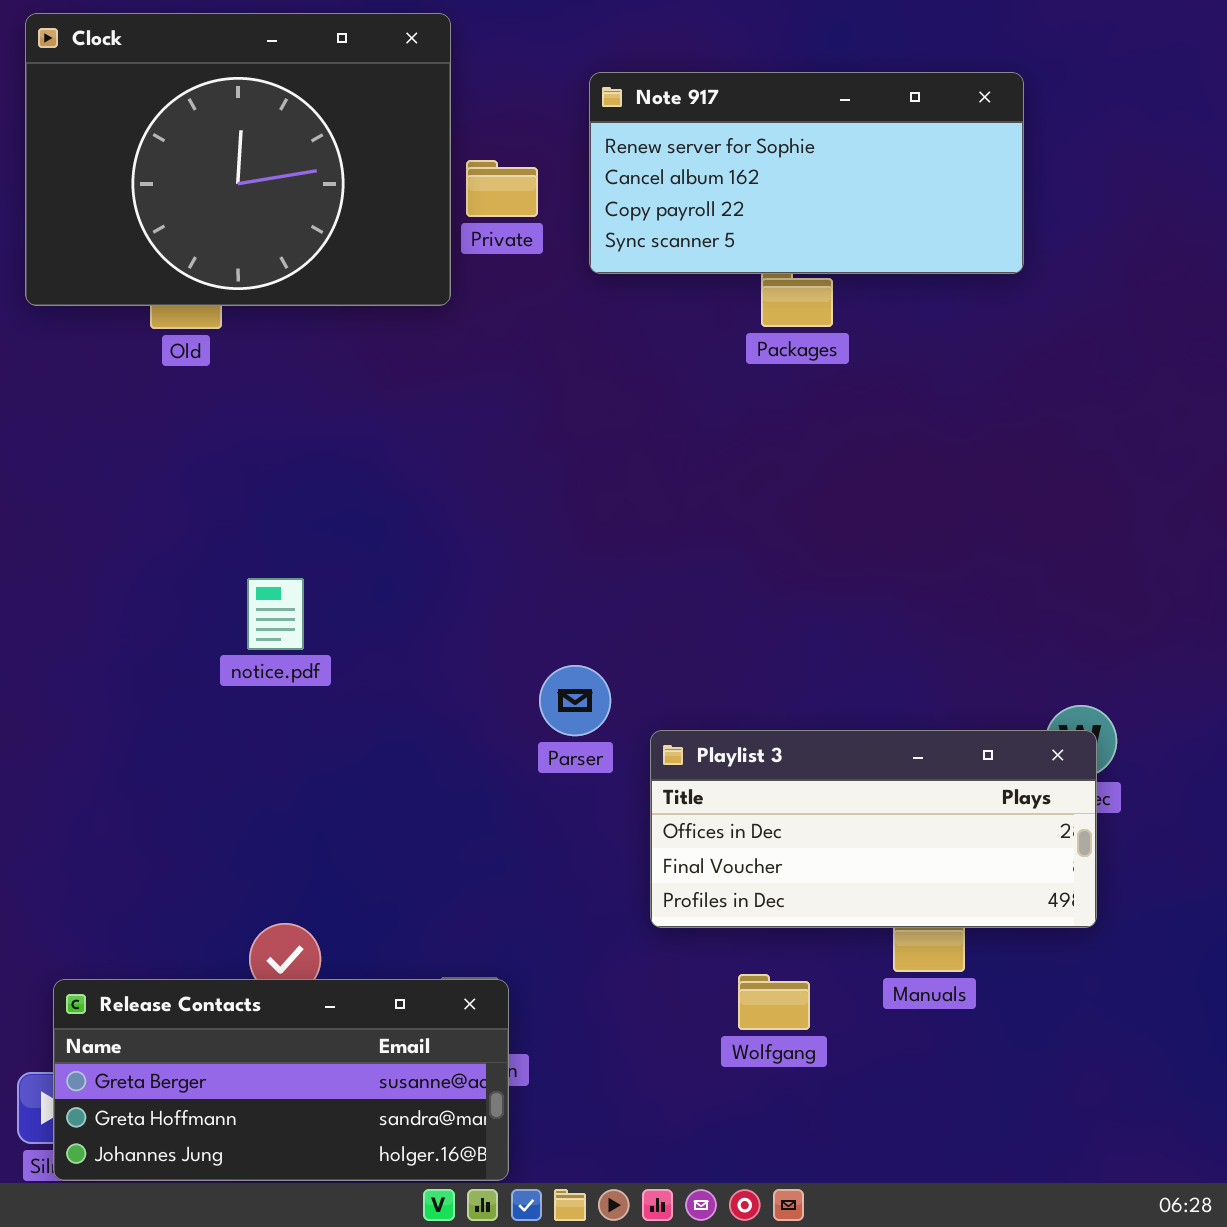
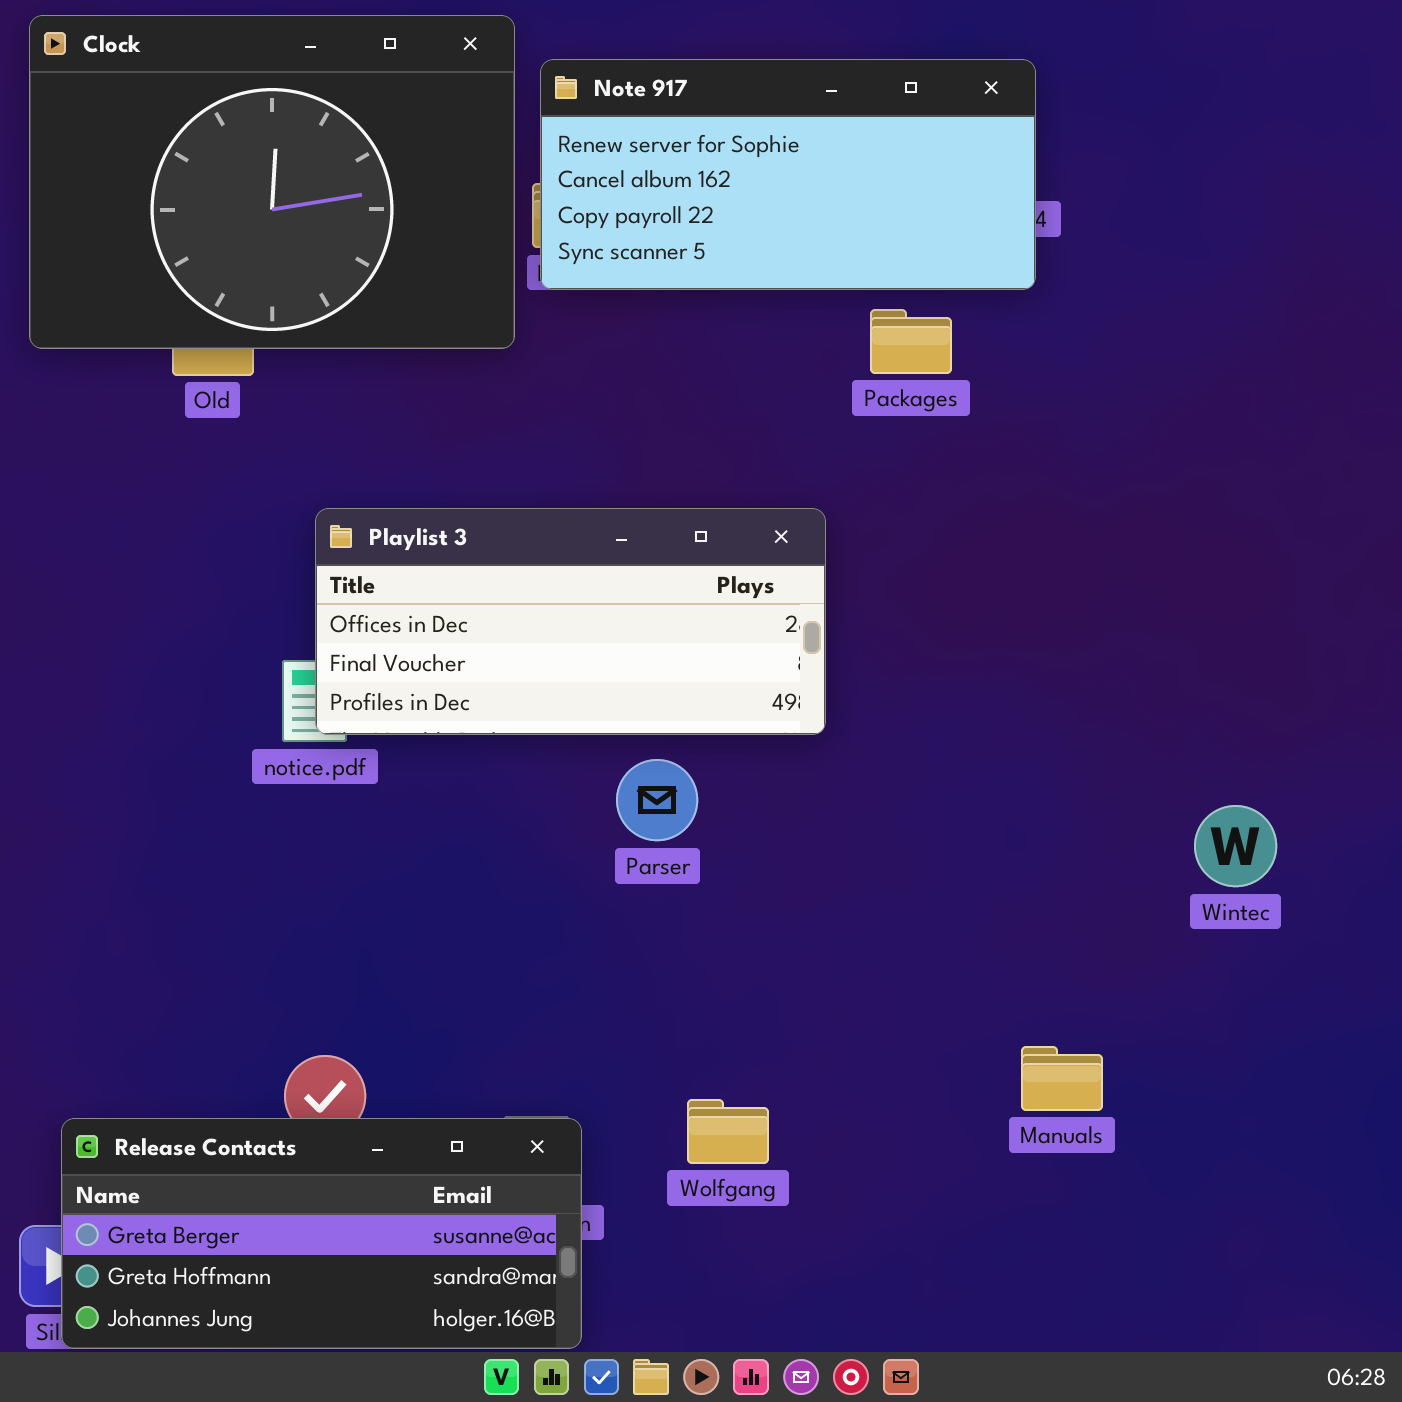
Note 917: [589,72,1024,274] -> [540,59,1036,290], moved
Playlist 3: [650,730,1097,928] -> [315,508,826,735], moved
Wolfgang: [738,974,810,1030] -> [687,1099,769,1164], moved

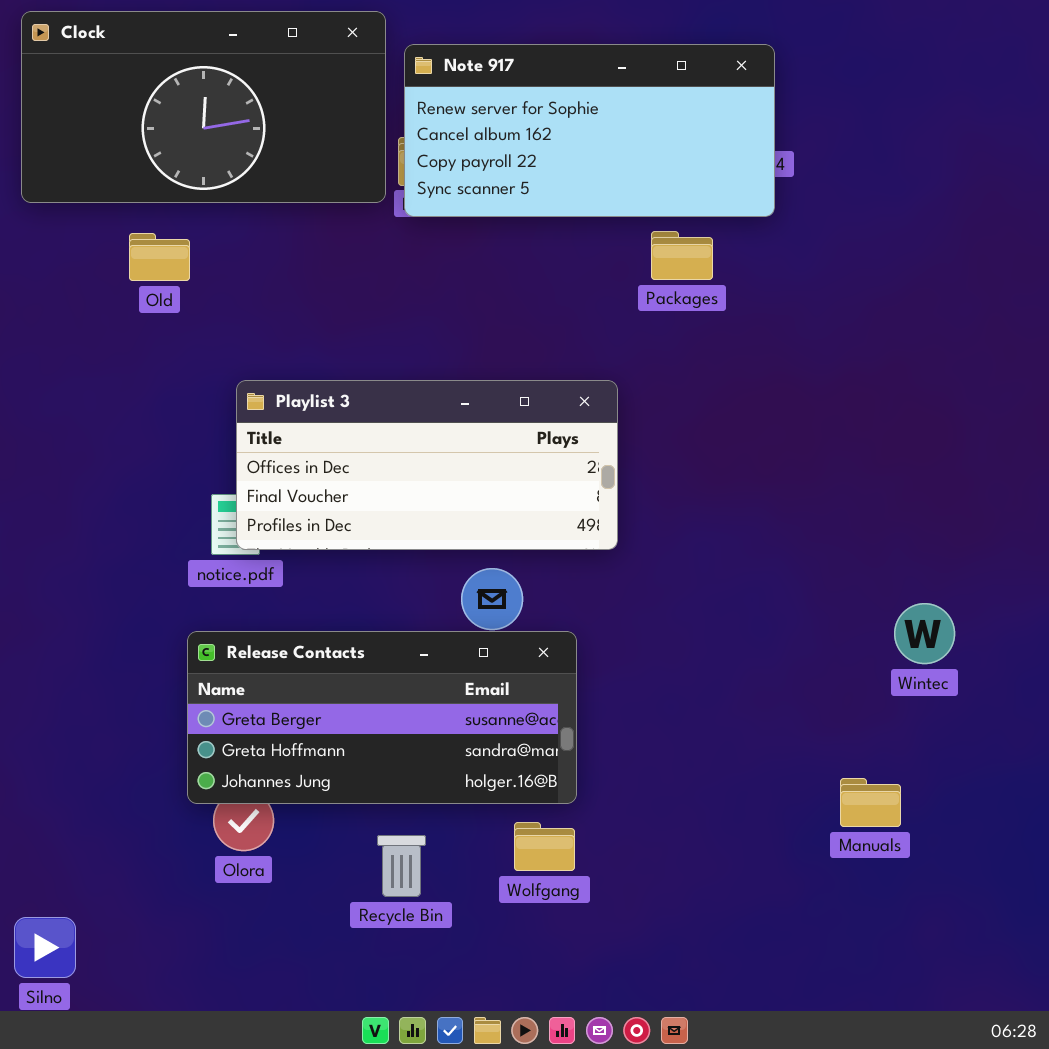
Clock: [29,15,515,349] -> [21,11,386,203], resized
Manuals: [1021,1046,1103,1111] -> [840,778,901,827], moved
Release Contacts: [61,1118,582,1349] -> [187,631,577,804], moved

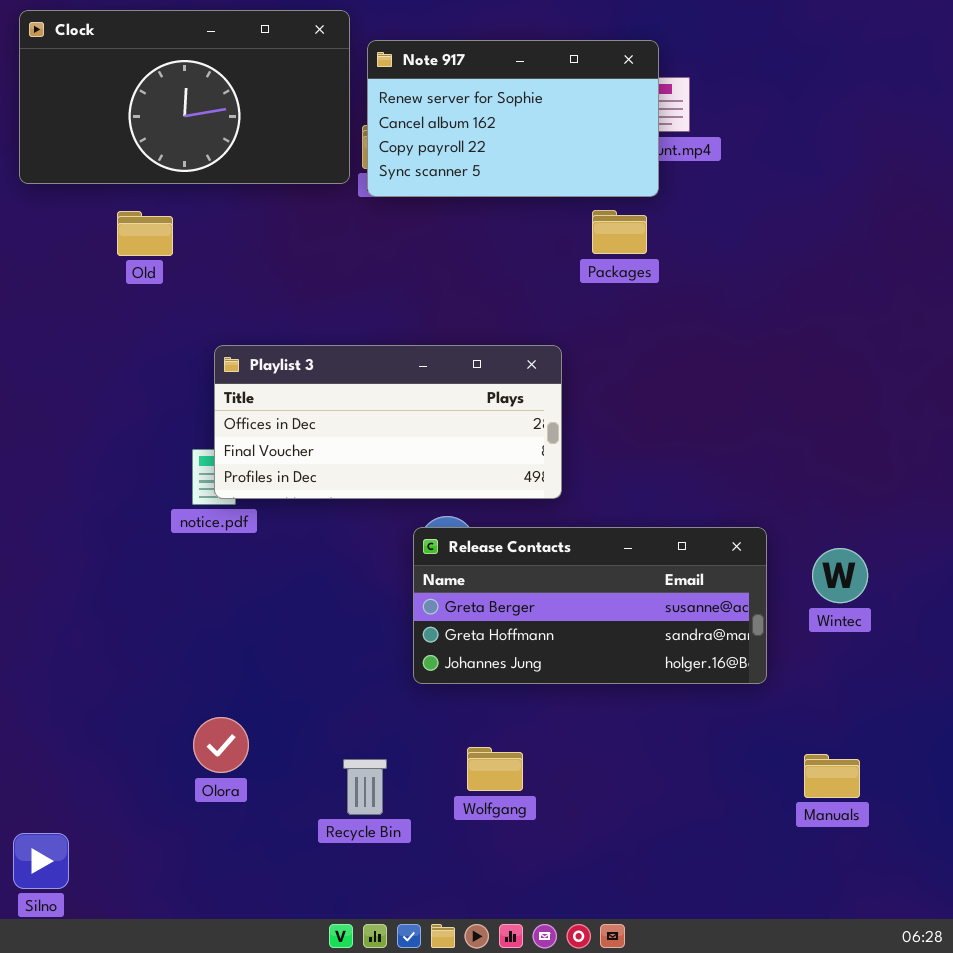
Note 917: [404,44,775,217] -> [367,40,659,197], resized
Release Contacts: [187,631,577,804] -> [413,527,767,684], moved
Manuals: [840,778,901,827] -> [804,754,860,798], moved

